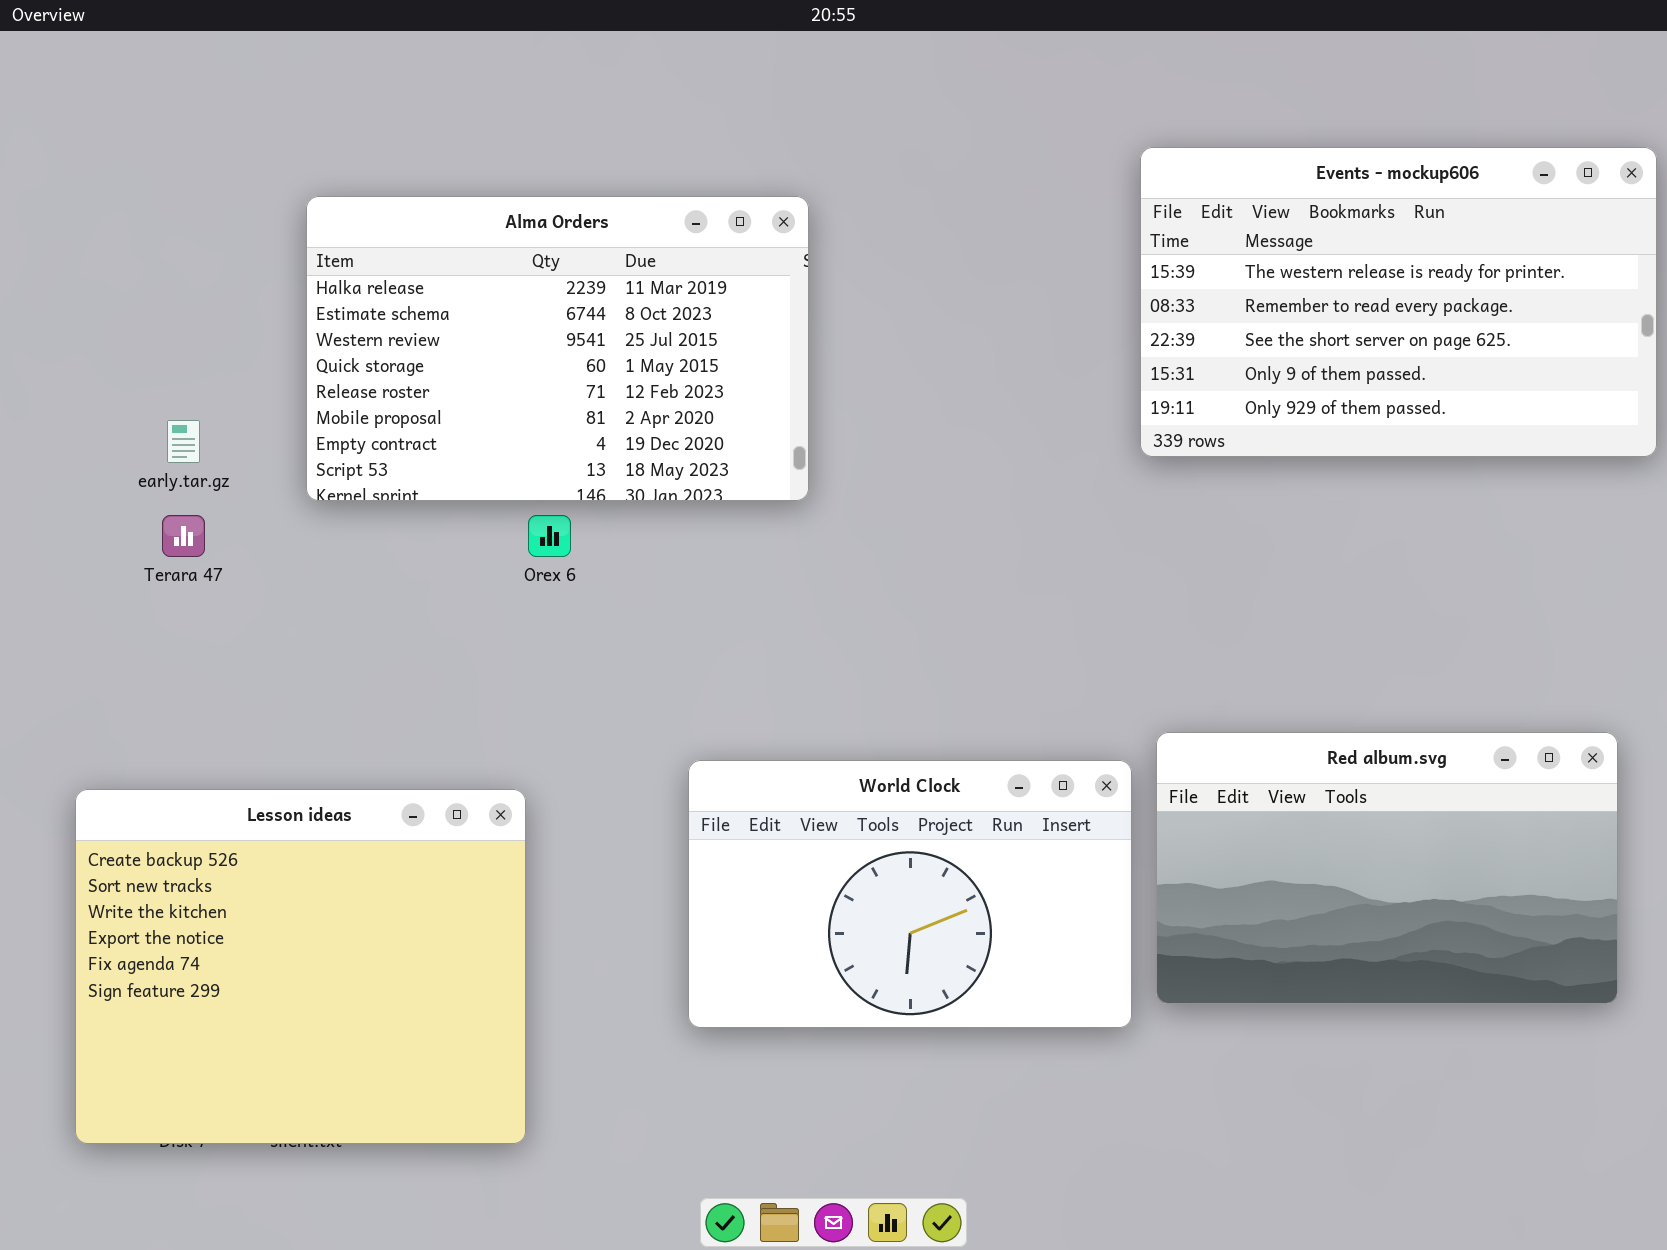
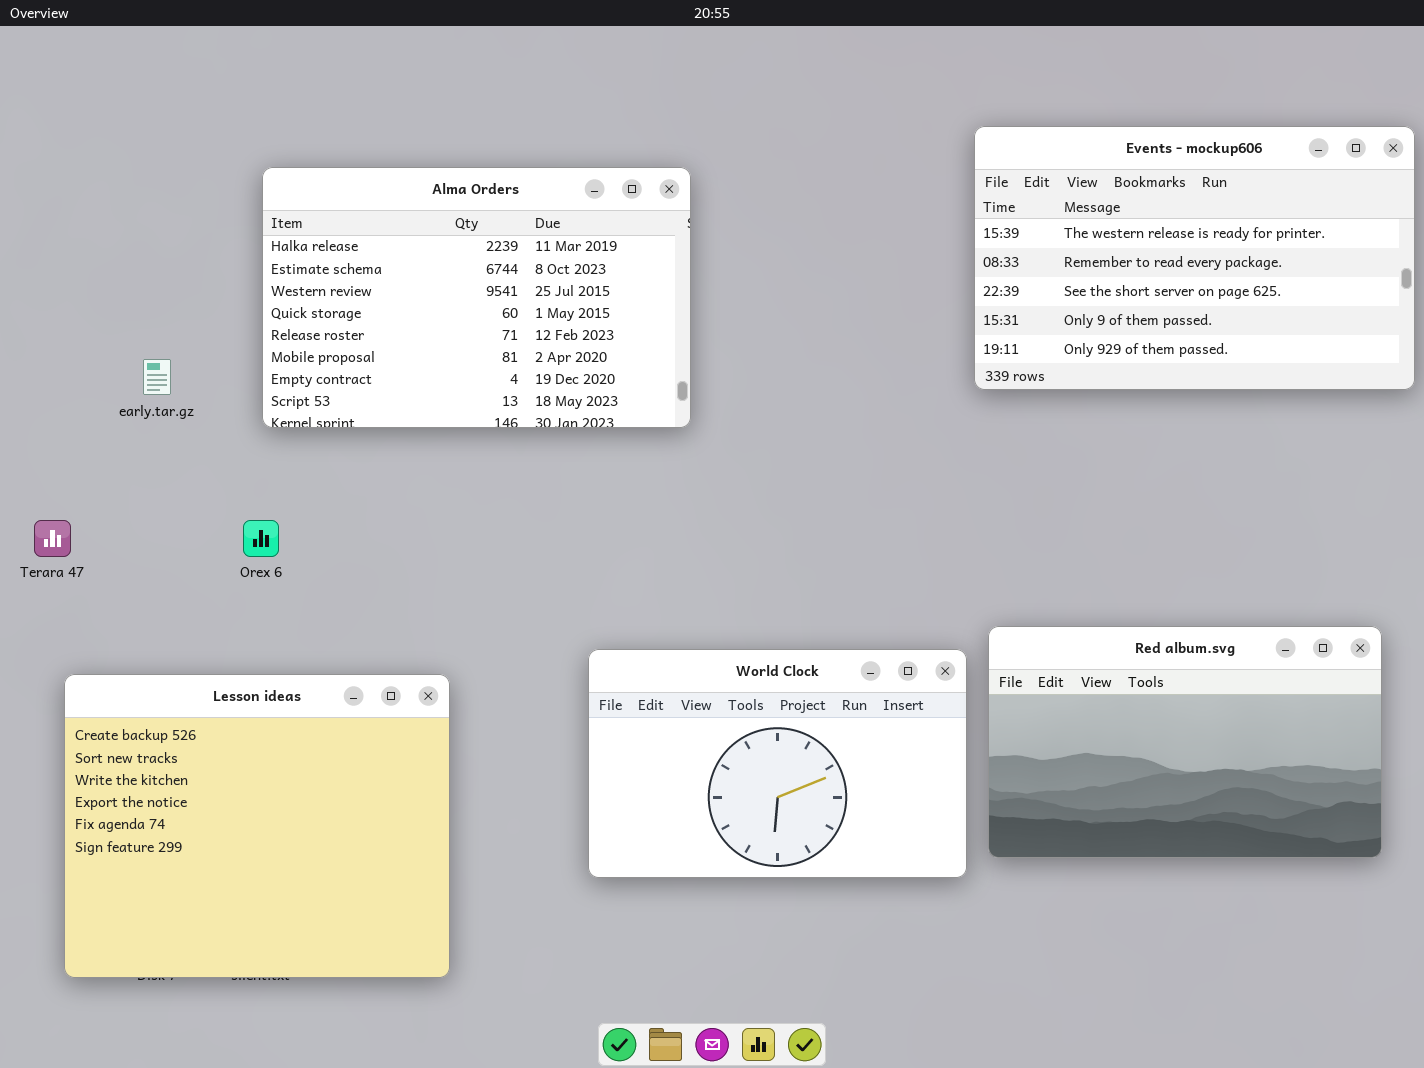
Terara 47: [162,515,205,557] -> [34,520,71,557], moved
Orex 6: [528,515,571,557] -> [243,520,279,557], moved

